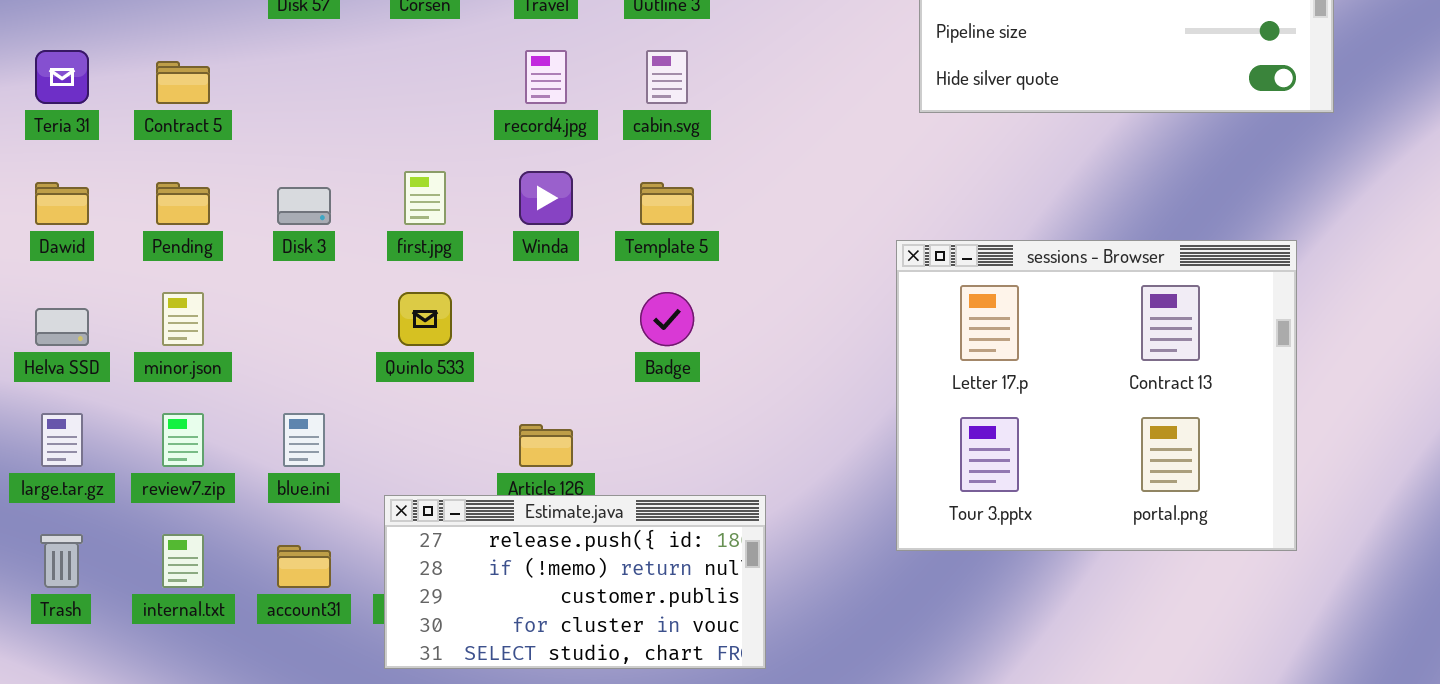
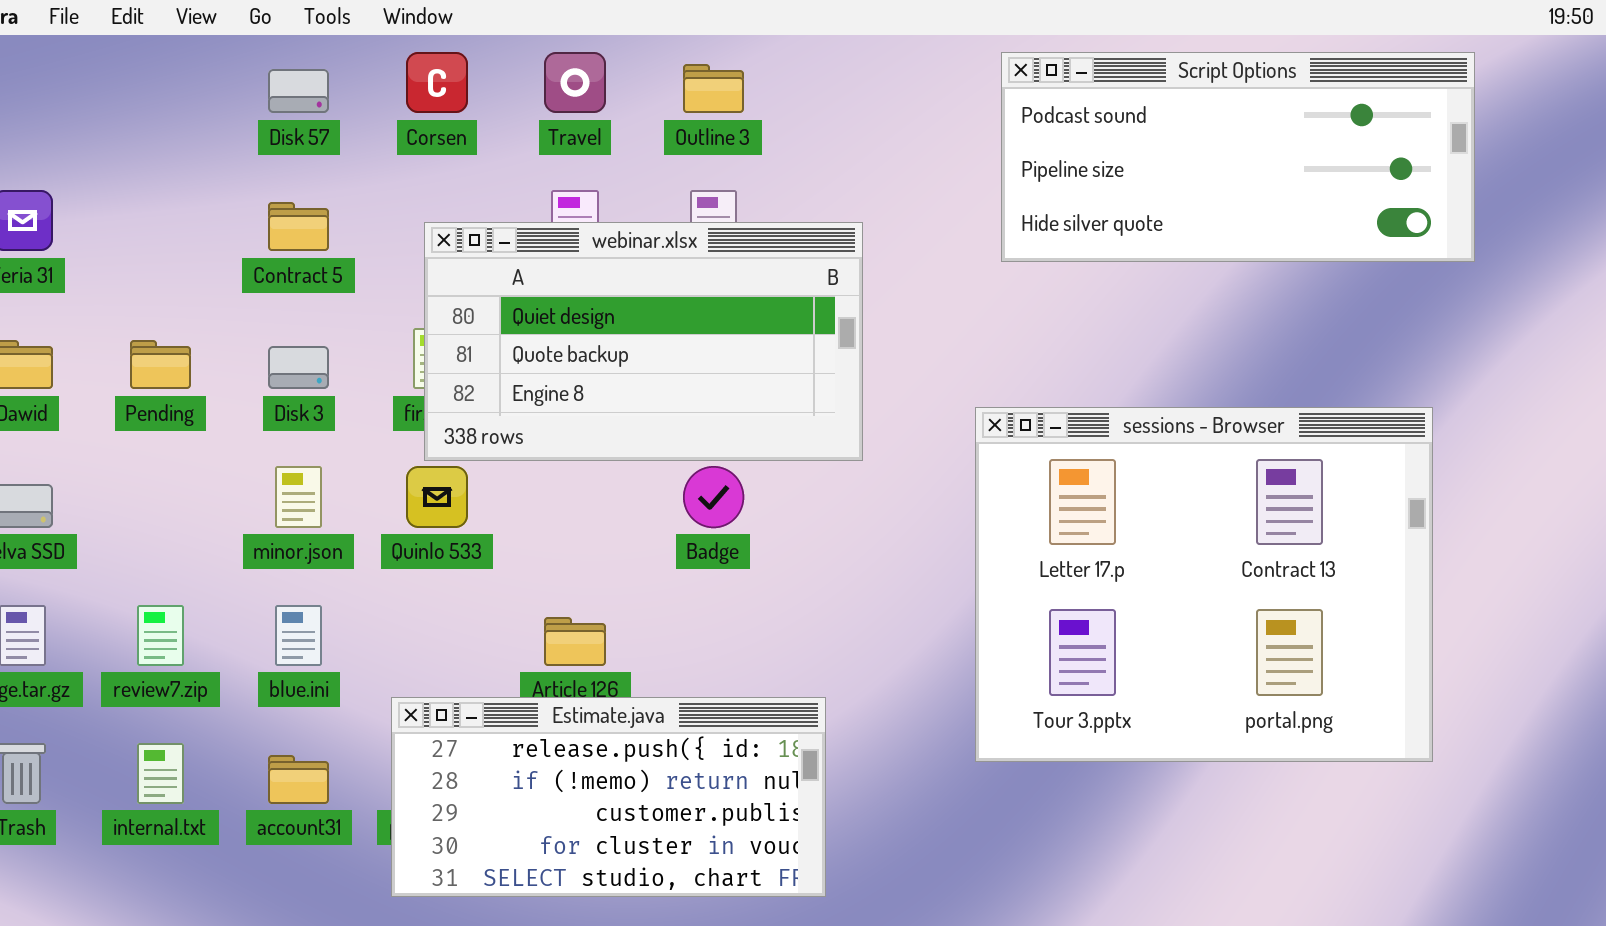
Contract 5: [156,61,210,104] -> [268,202,329,251], moved
webinar.xlsx: none -> [424,222,863,461], opened
minor.json: [162,292,204,346] -> [275,466,322,528], moved

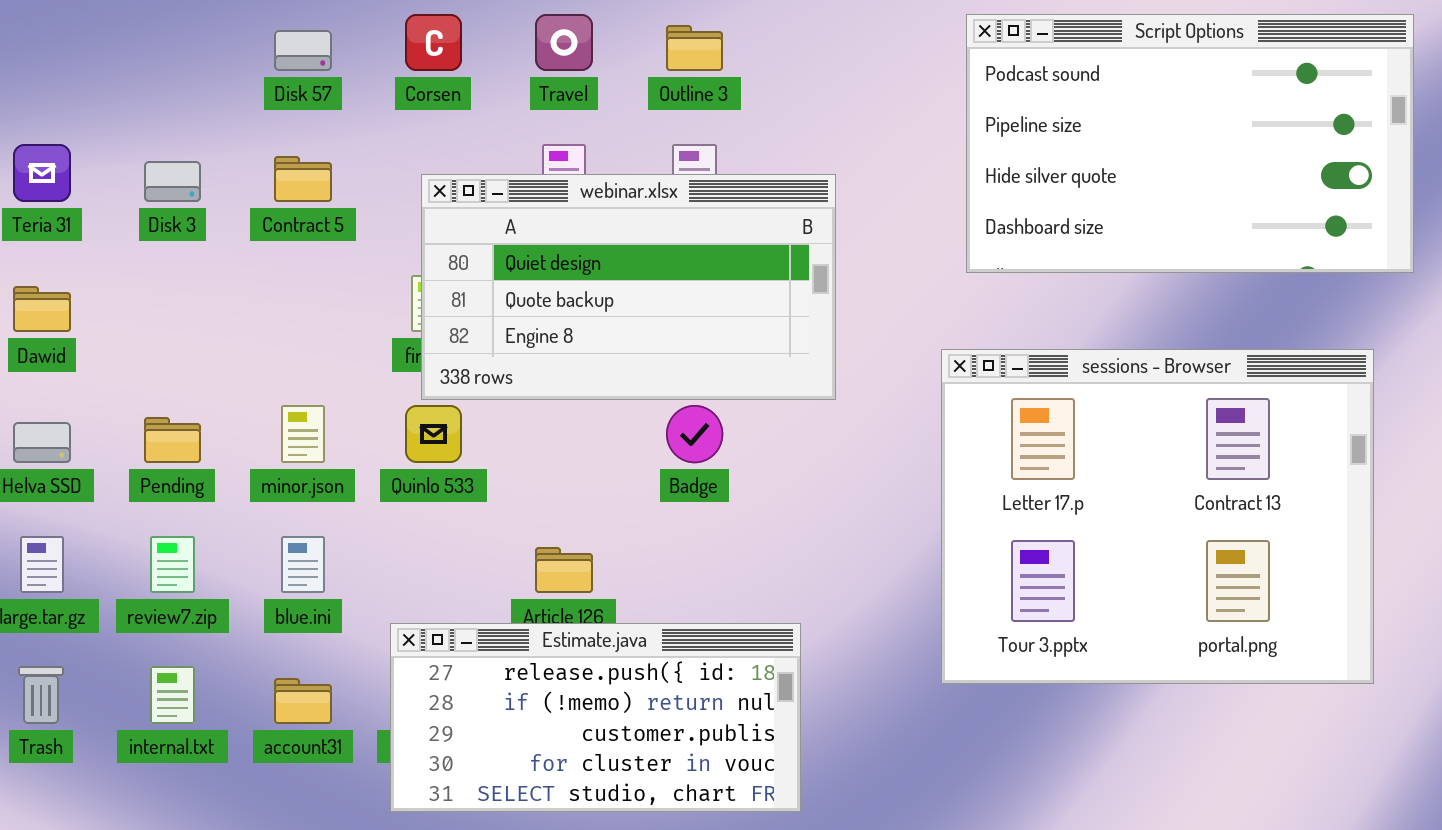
Script Options: [1001,52,1475,262] -> [966,14,1414,273], resized
Pending: [130,340,191,389] -> [144,417,201,463], moved
Disk 3: [268,346,329,389] -> [144,161,201,202], moved

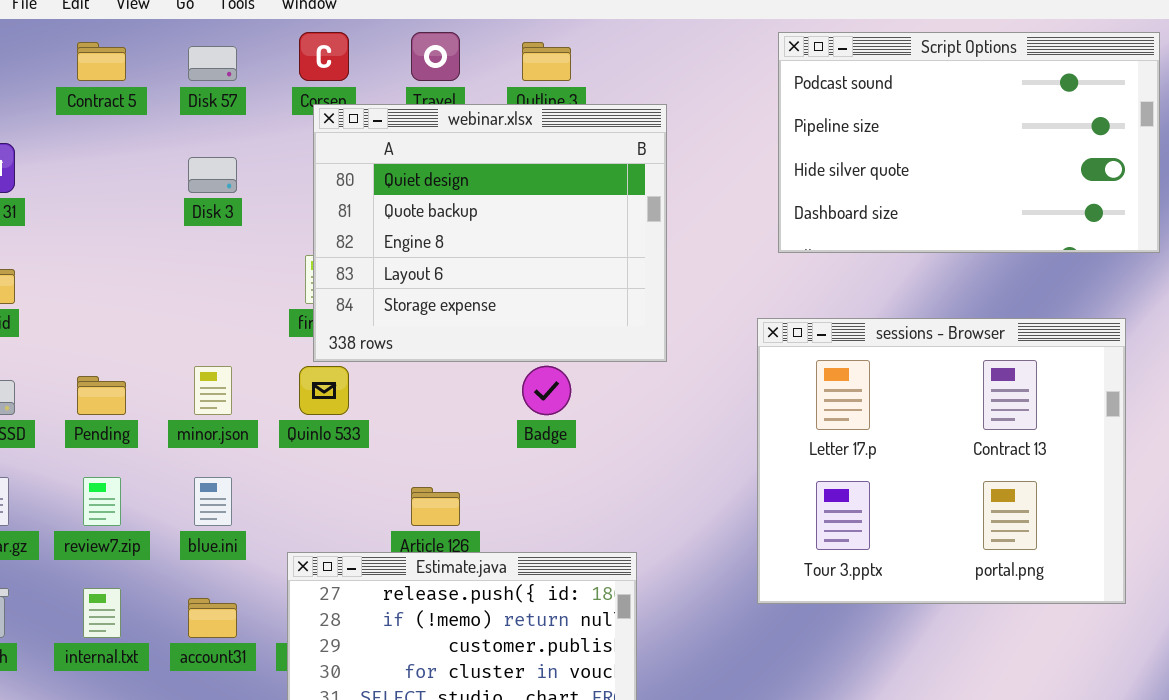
Contract 5: [274,156,332,202] -> [77,42,126,81], moved
Disk 3: [144,161,201,202] -> [188,157,237,193], moved
webinar.xlsx: [421,174,836,400] -> [313,104,667,362], resized

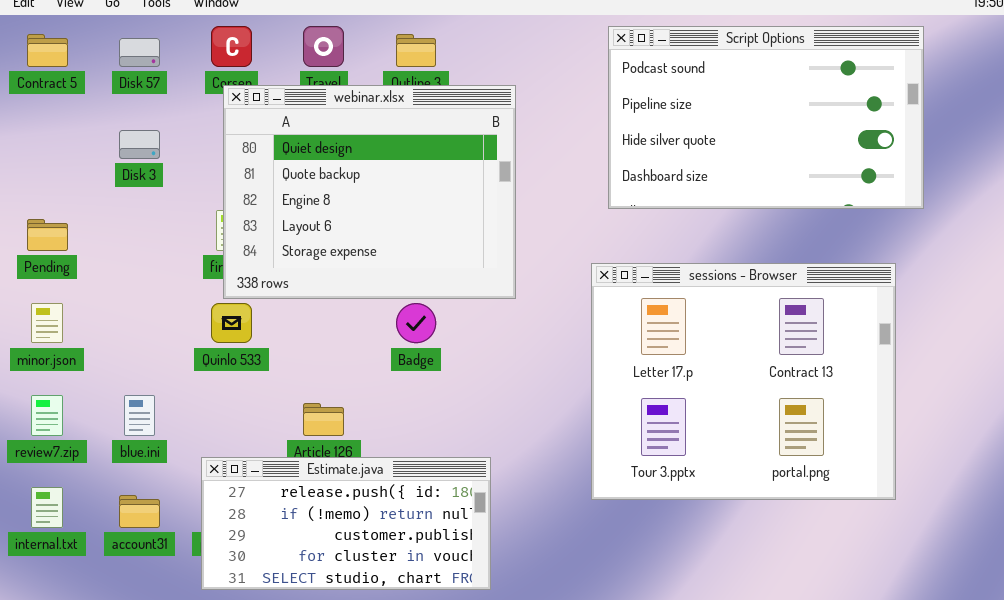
minor.json: [194,366,232,415] -> [31,303,63,343], moved
Pending: [77,376,126,415] -> [27,219,68,251], moved

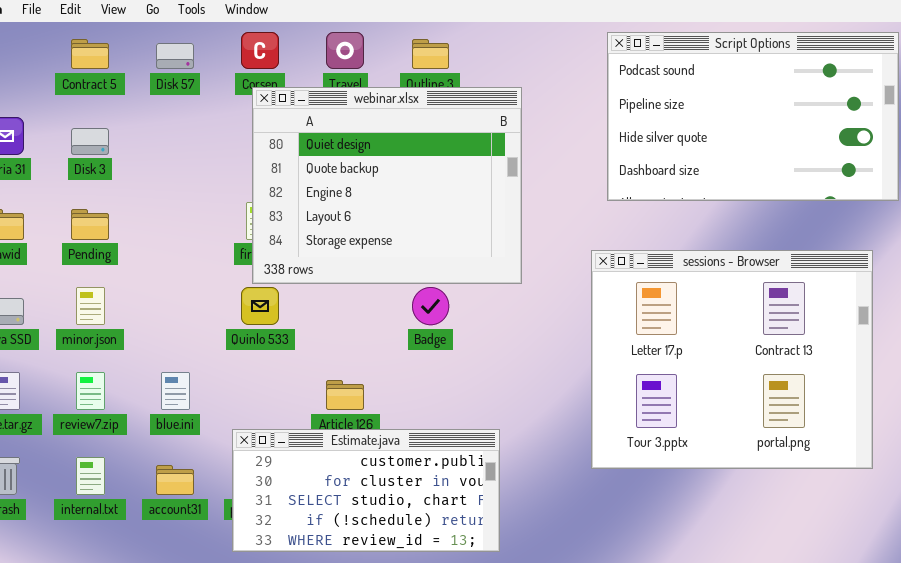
Disk 3: [119,130,160,159] -> [71,128,109,155], moved
Estimate.java: [201,457,491,590] -> [232,429,500,552], scrolled down 2 rows

